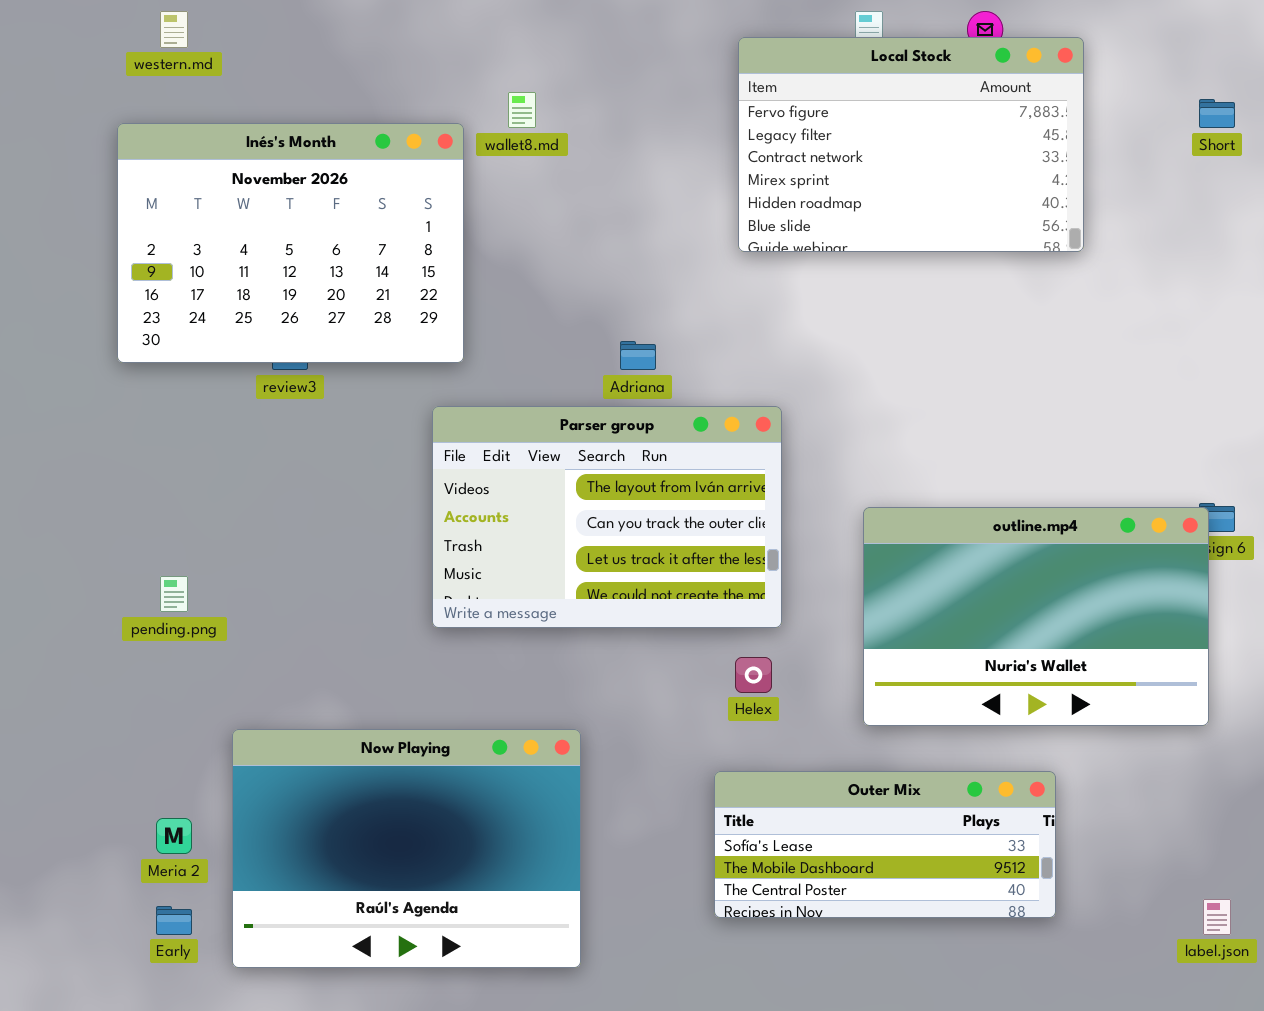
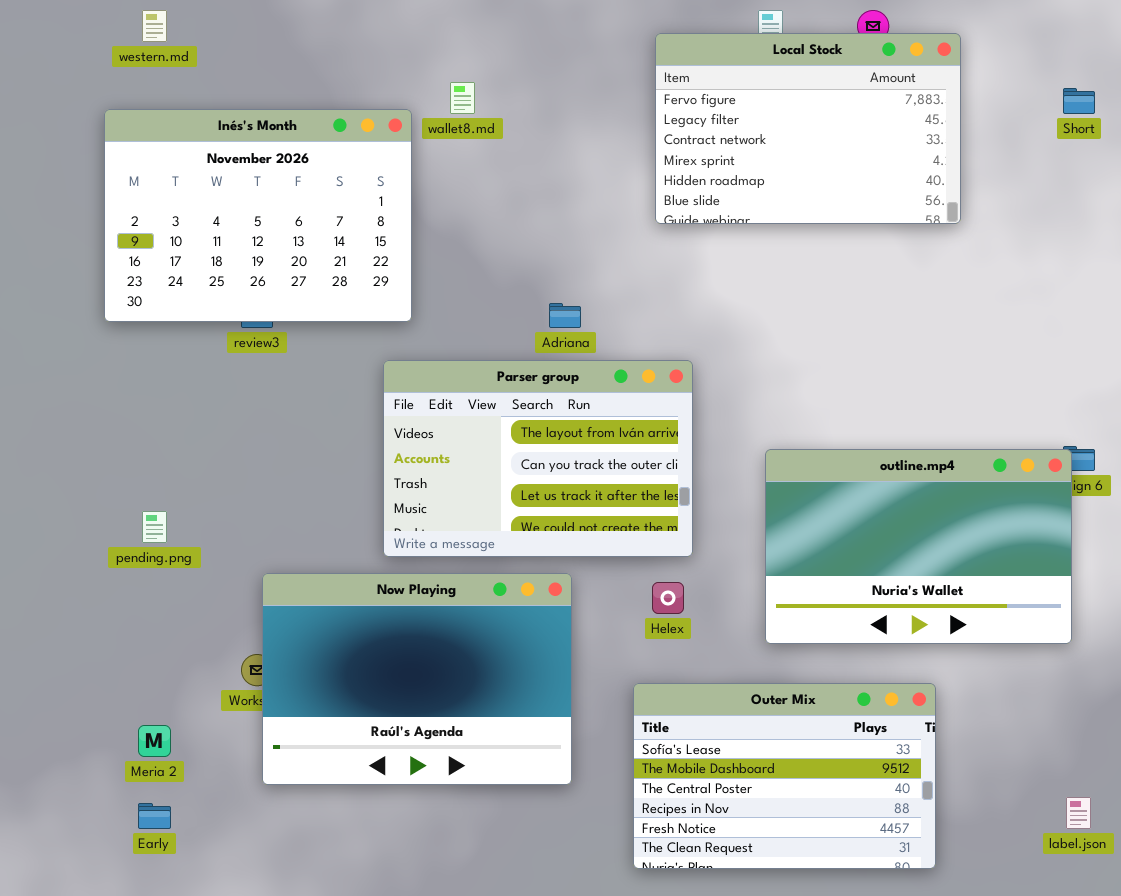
Now Playing: [232,729,581,968] -> [262,573,572,785], moved
Outer Mix: [714,771,1056,918] -> [633,683,936,869], resized

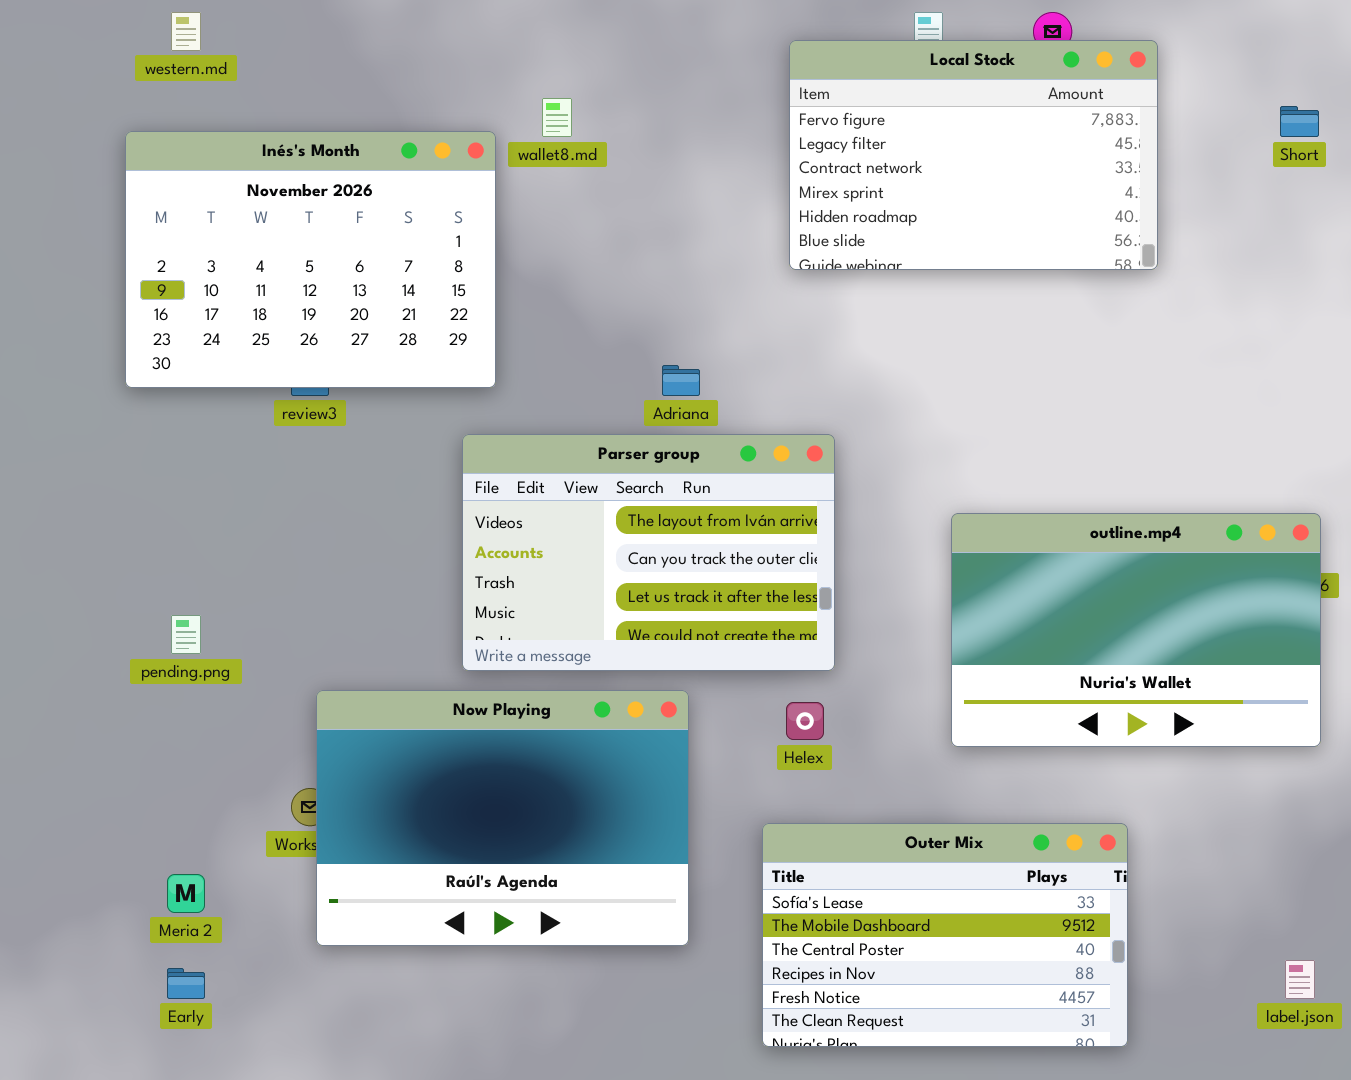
outline.mp4: [765,449,1072,644] -> [951,513,1321,747], moved

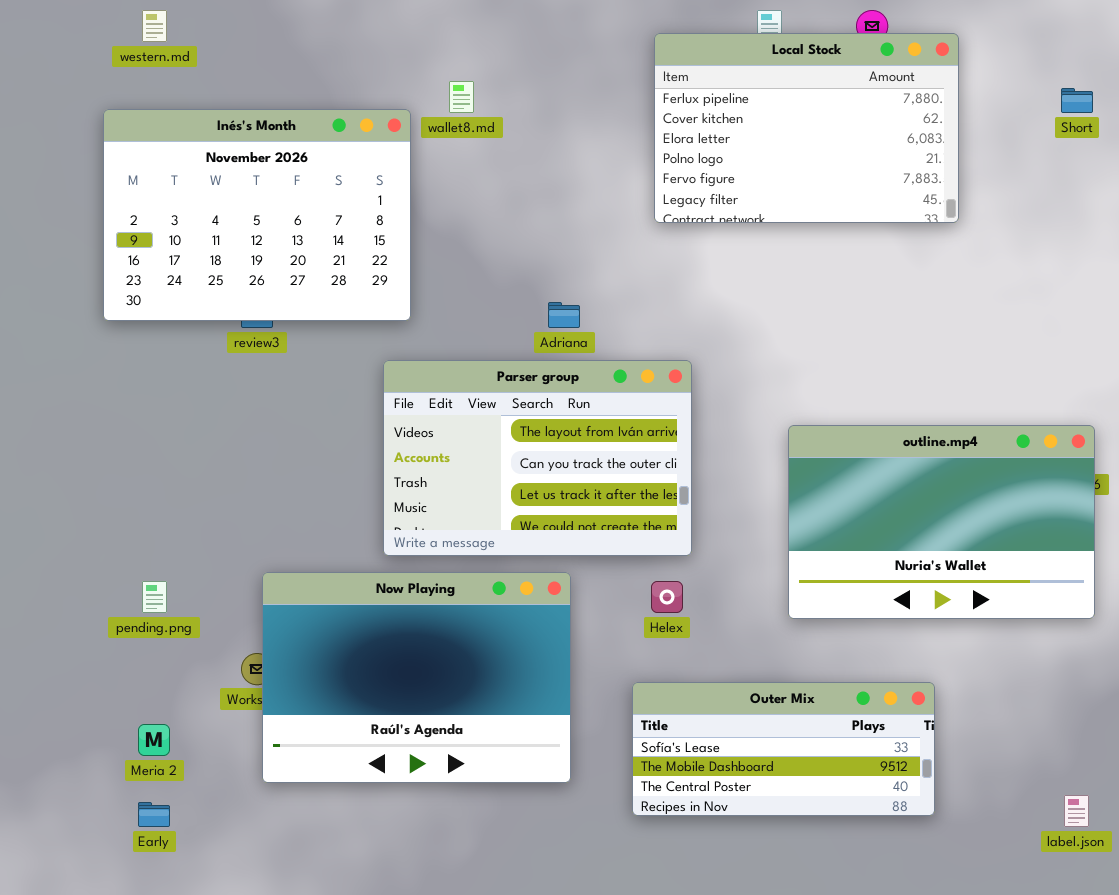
Local Stock: [789,40,1158,270] -> [654,33,959,223], scrolled up 4 rows
pending.png: [171,615,201,654] -> [142,581,167,613], moved
Outer Mix: [762,823,1128,1047] -> [632,682,935,816], resized

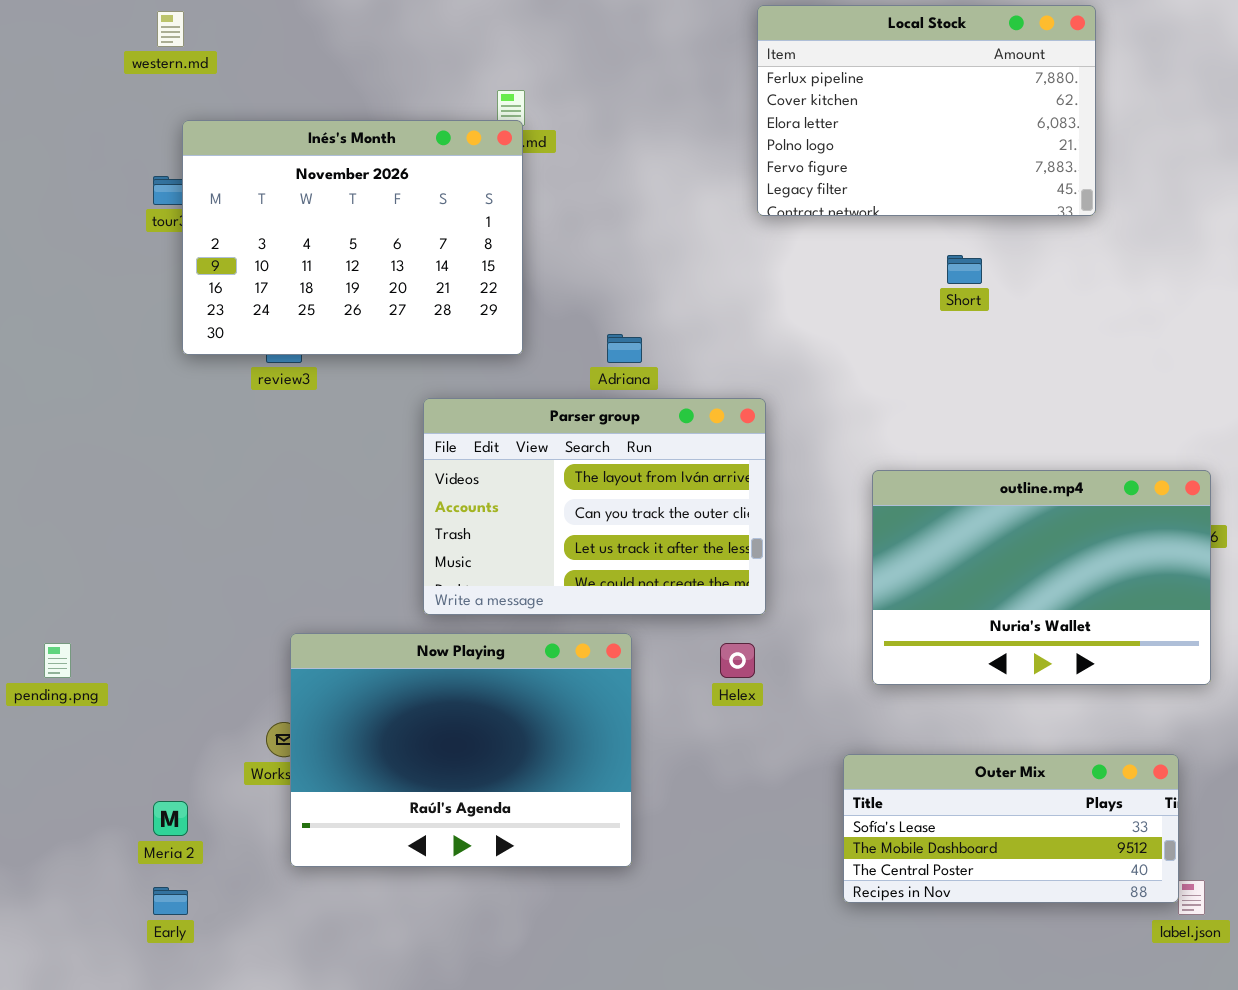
Local Stock: [654,33,959,223] -> [757,5,1096,216], moved
Short: [1061,88,1093,113] -> [947,255,982,284], moved
Inés's Month: [103,109,411,321] -> [182,120,523,355], moved
pending.png: [142,581,167,613] -> [44,643,71,678], moved
Outer Mix: [632,682,935,816] -> [843,754,1179,903], moved

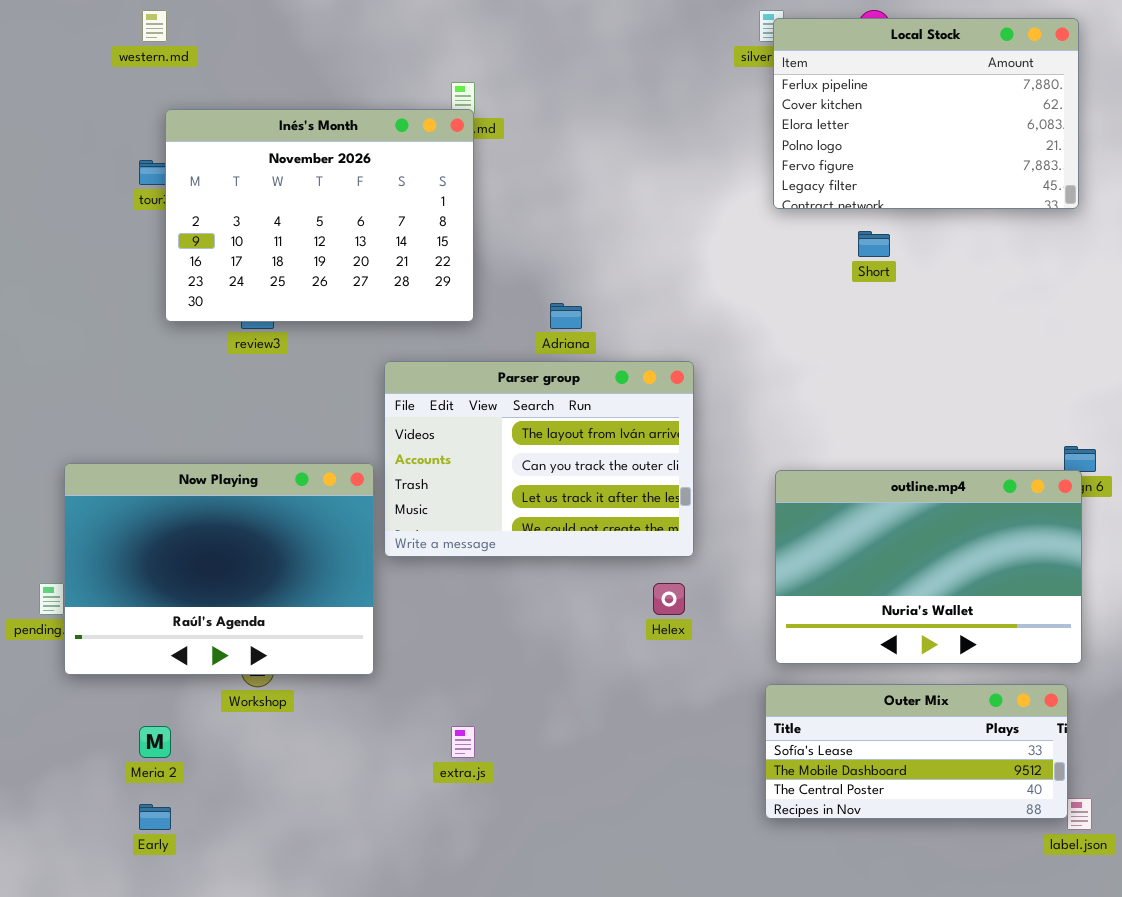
Local Stock: [757,5,1096,216] -> [773,18,1079,209], moved
outline.mp4: [872,470,1211,685] -> [775,470,1082,664], moved
Now Playing: [290,633,632,867] -> [64,463,374,675], moved

